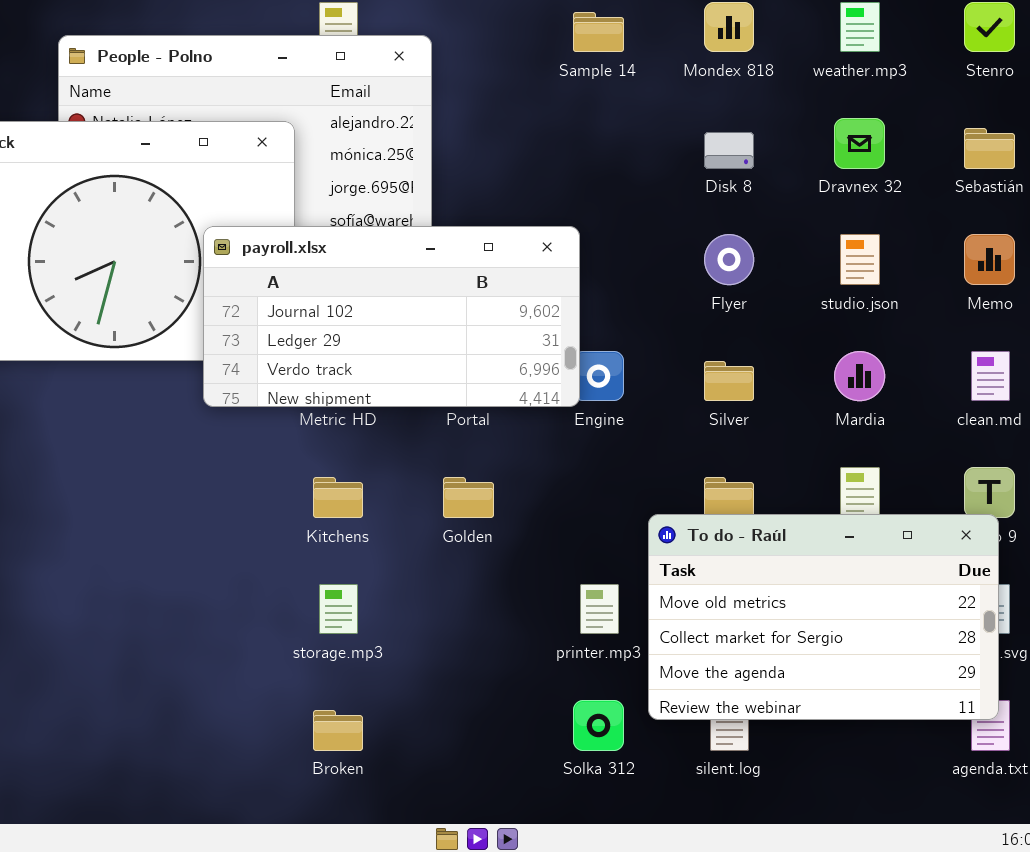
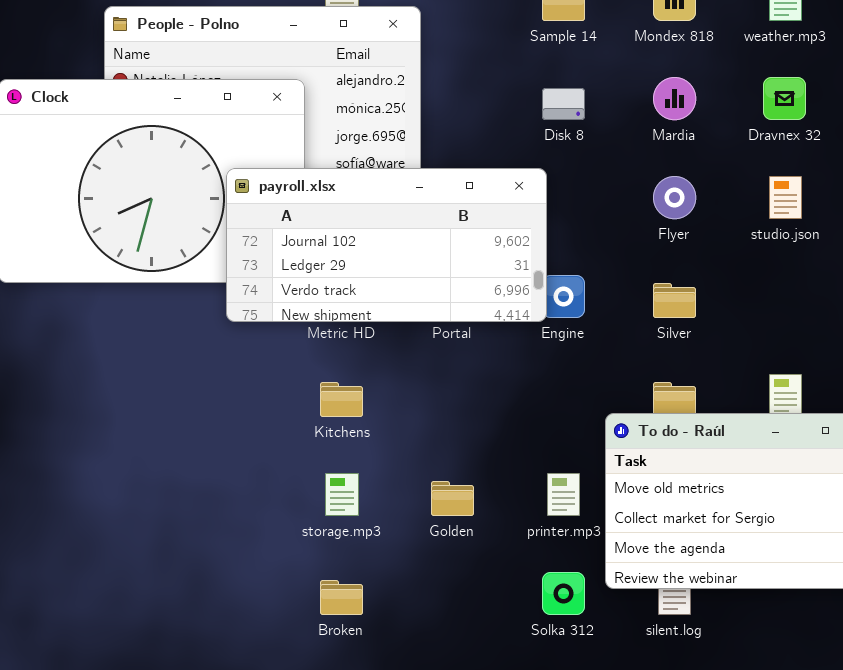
Disk 8: [704,132,754,169] -> [542,88,585,120], moved
Mardia: [834,351,885,401] -> [653,77,696,120], moved
Golden: [443,477,494,518] -> [431,481,474,516], moved

